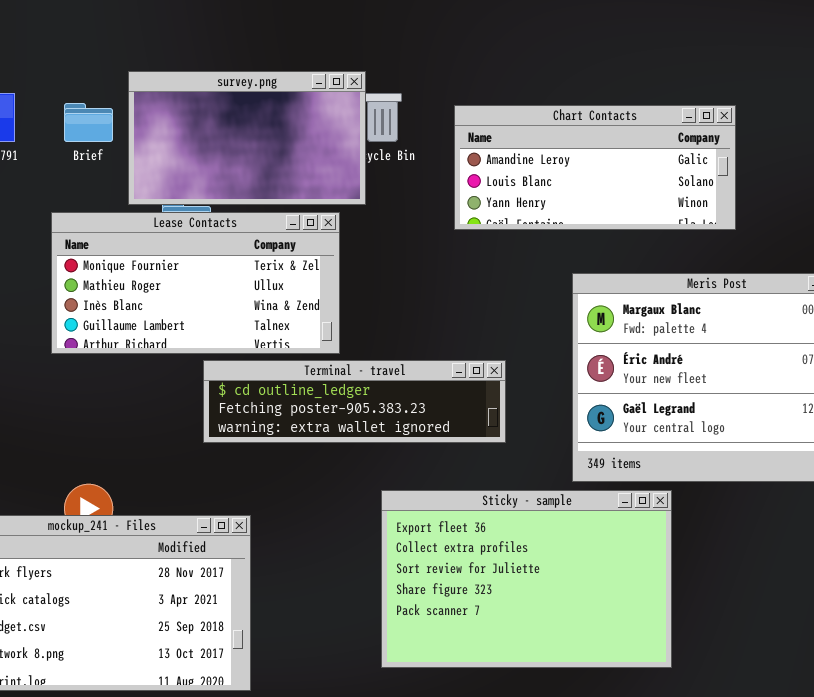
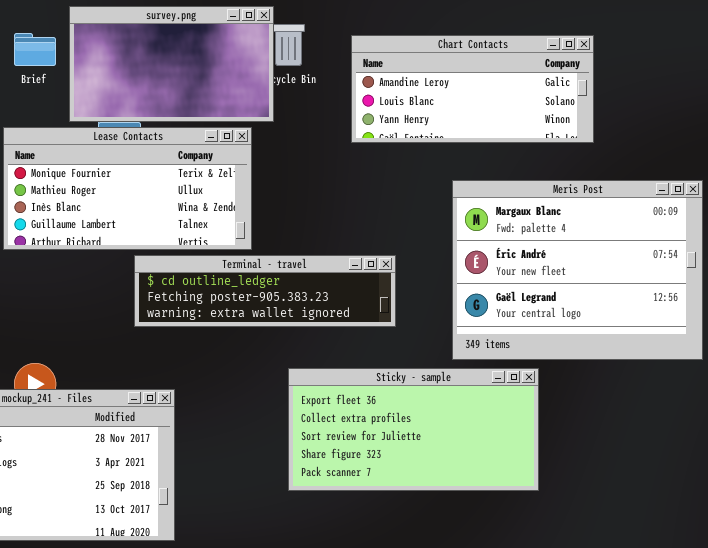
Sticky - sample: [381,490,672,668] -> [288,368,539,491], resized

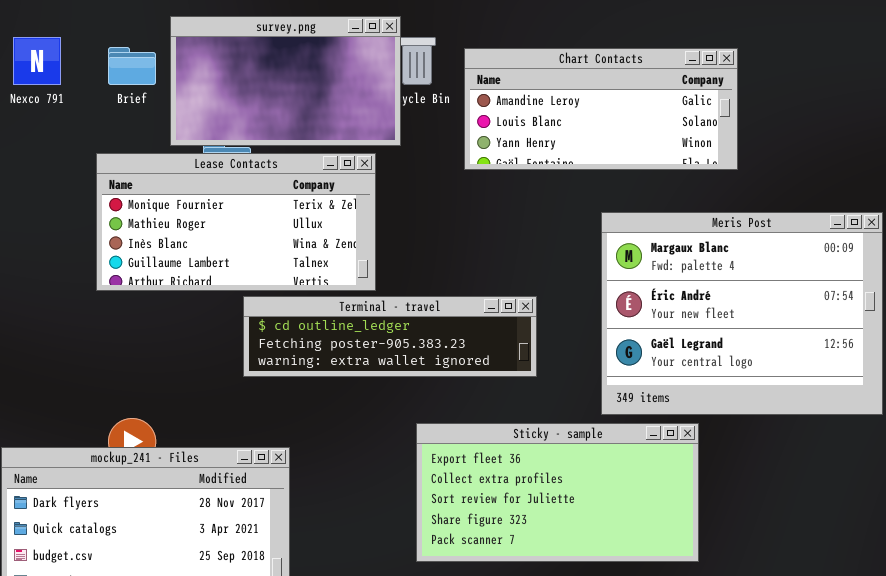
Chart Contacts: [351,35,594,143] -> [464,48,738,170], moved

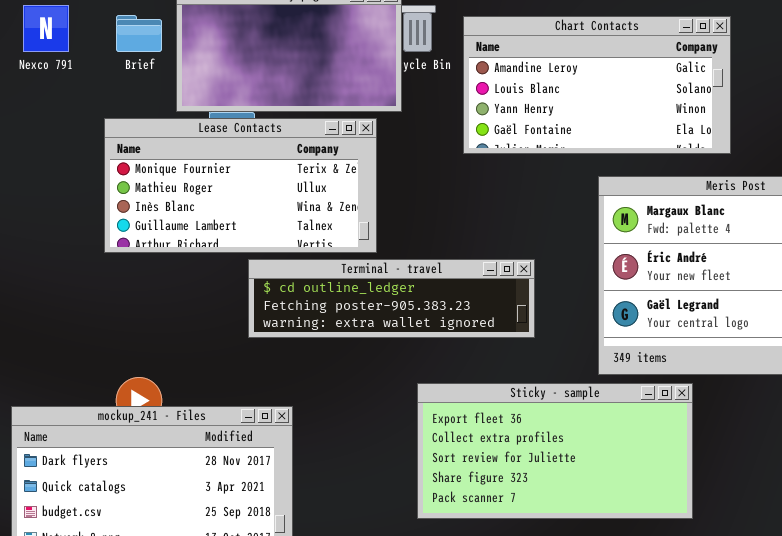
Chart Contacts: [464,48,738,170] -> [463,16,731,154], resized

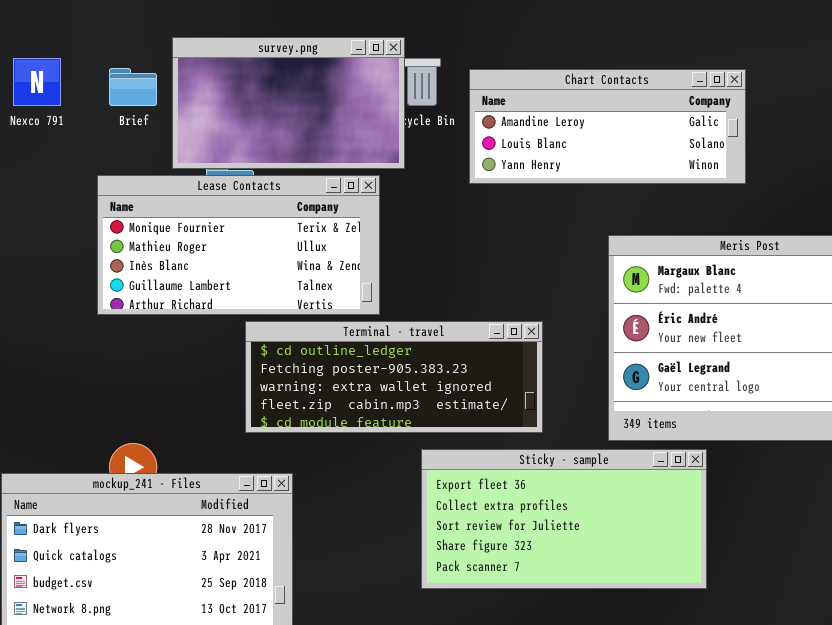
Chart Contacts: [463,16,731,154] -> [469,69,746,184], resized
Terminal - travel: [248,259,535,338] -> [245,321,543,433], resized

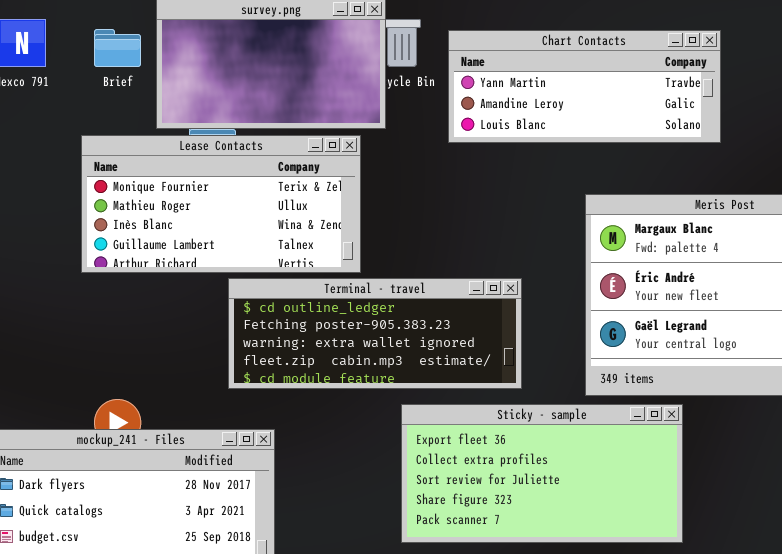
Chart Contacts: [469,69,746,184] -> [448,30,721,143], scrolled up 1 row

